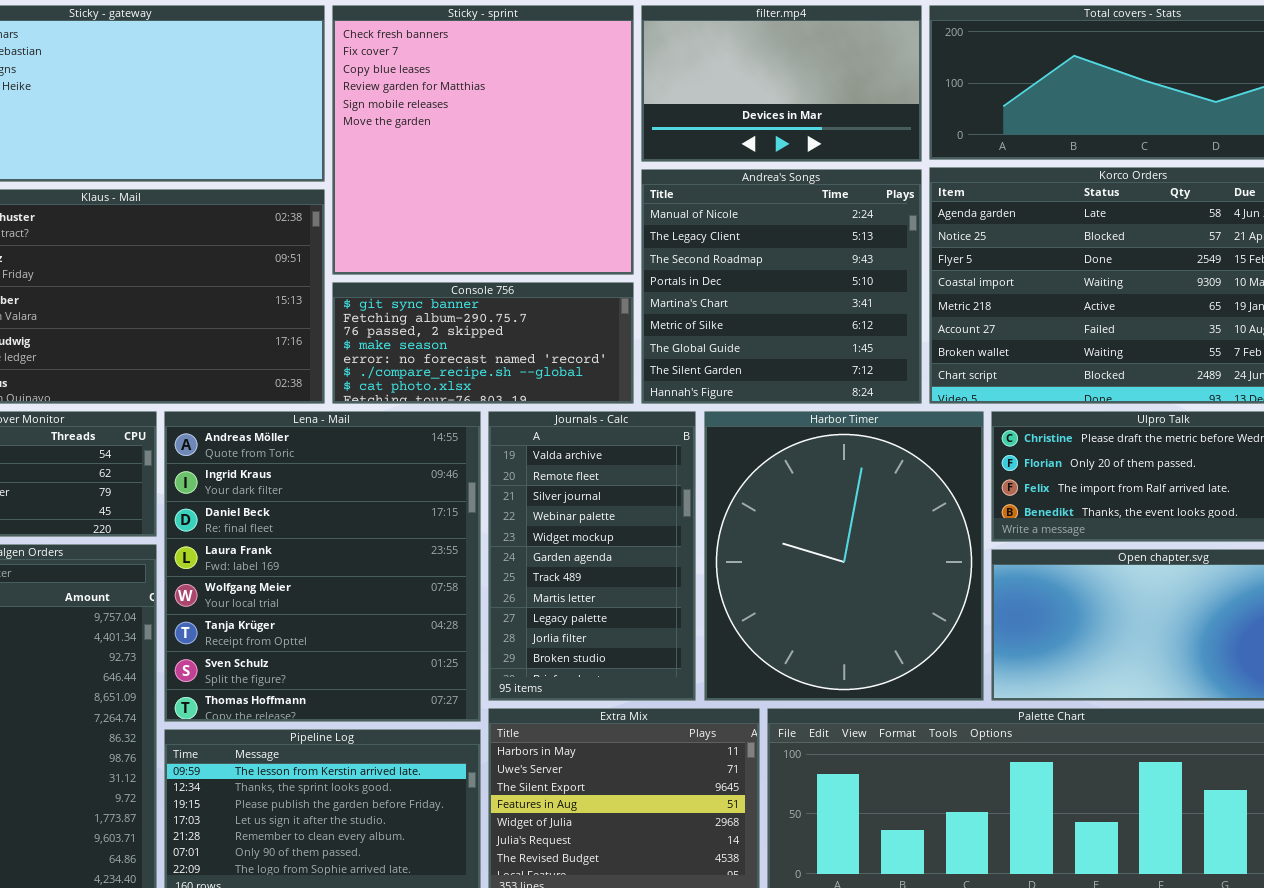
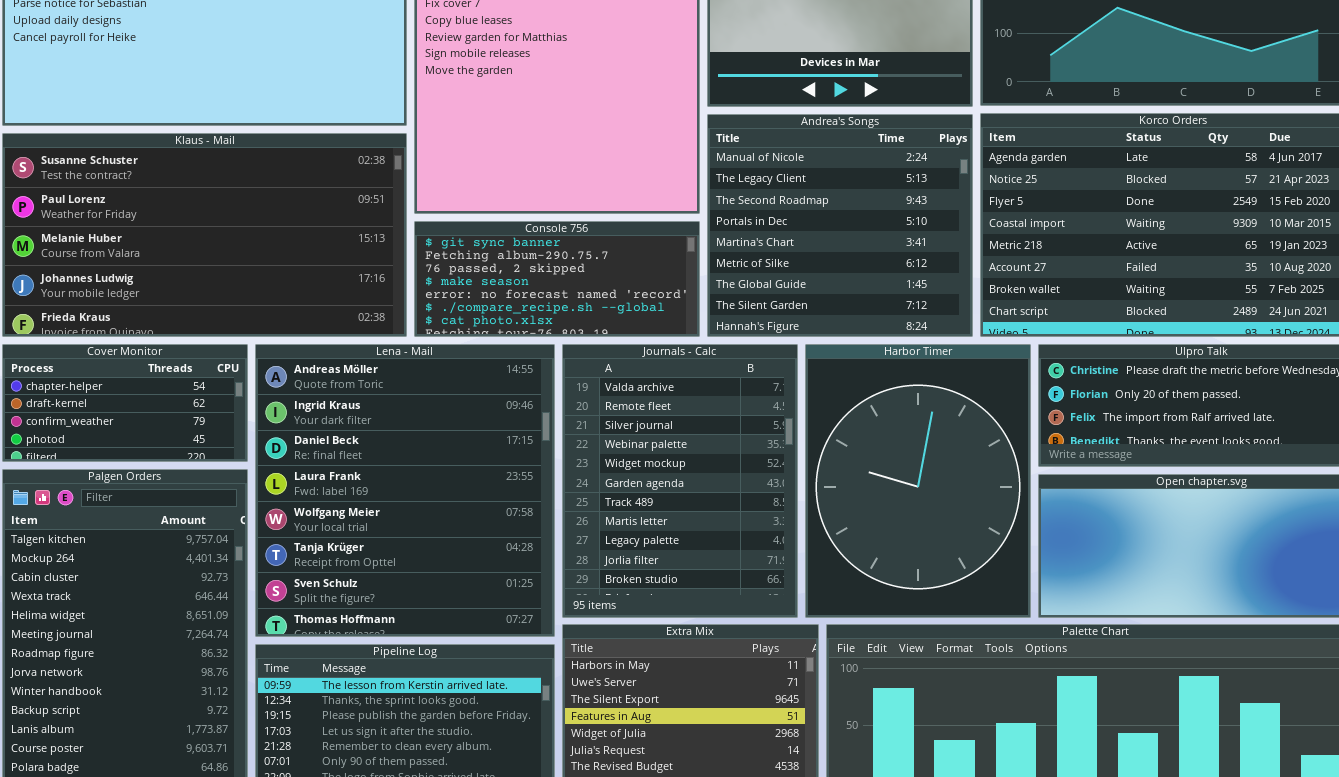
Journals - Calc: [488,411,696,701] -> [562,344,798,618], resized
Harbor Timer: [704,411,984,701] -> [805,344,1031,618], resized

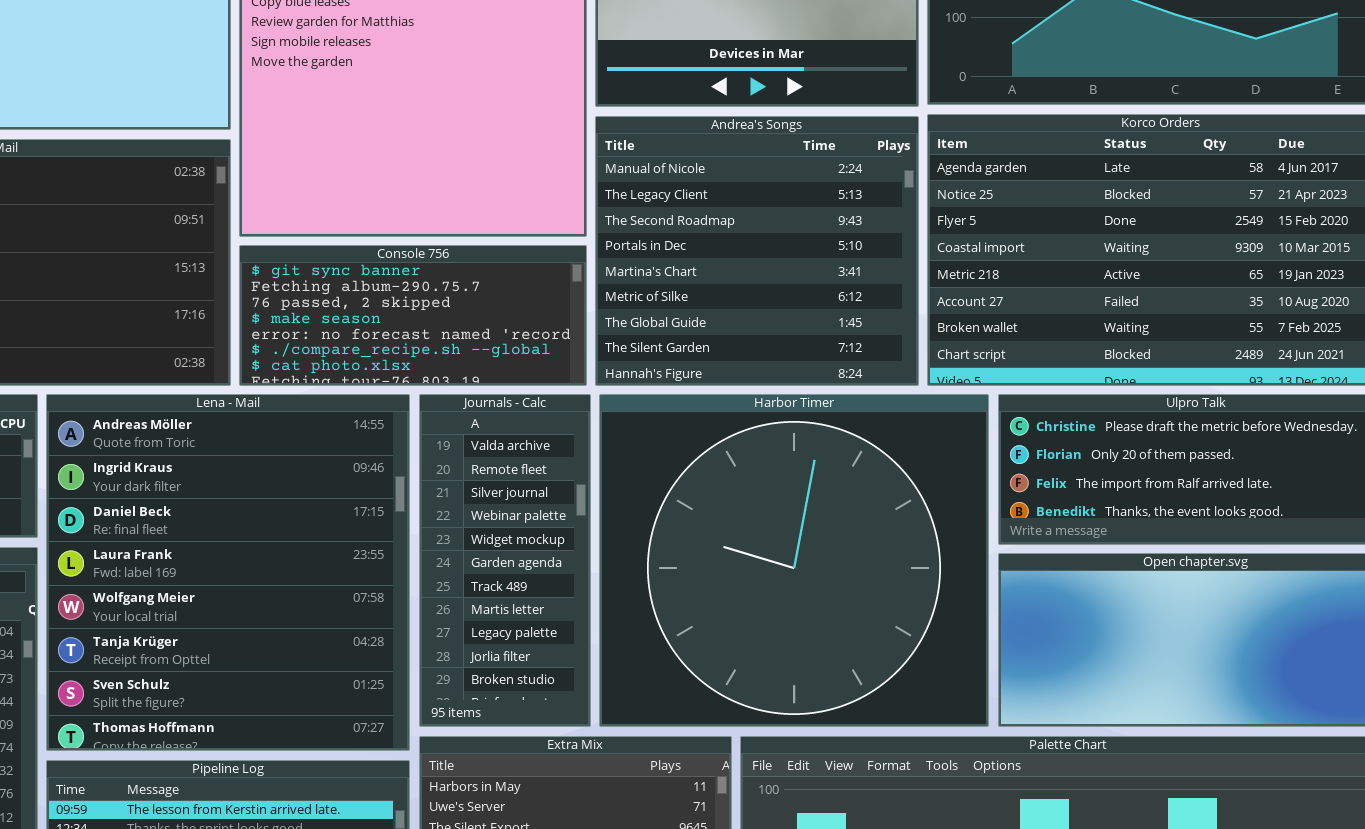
Journals - Calc: [562,344,798,618] -> [419,394,591,727], resized
Harbor Timer: [805,344,1031,618] -> [599,394,989,727], resized

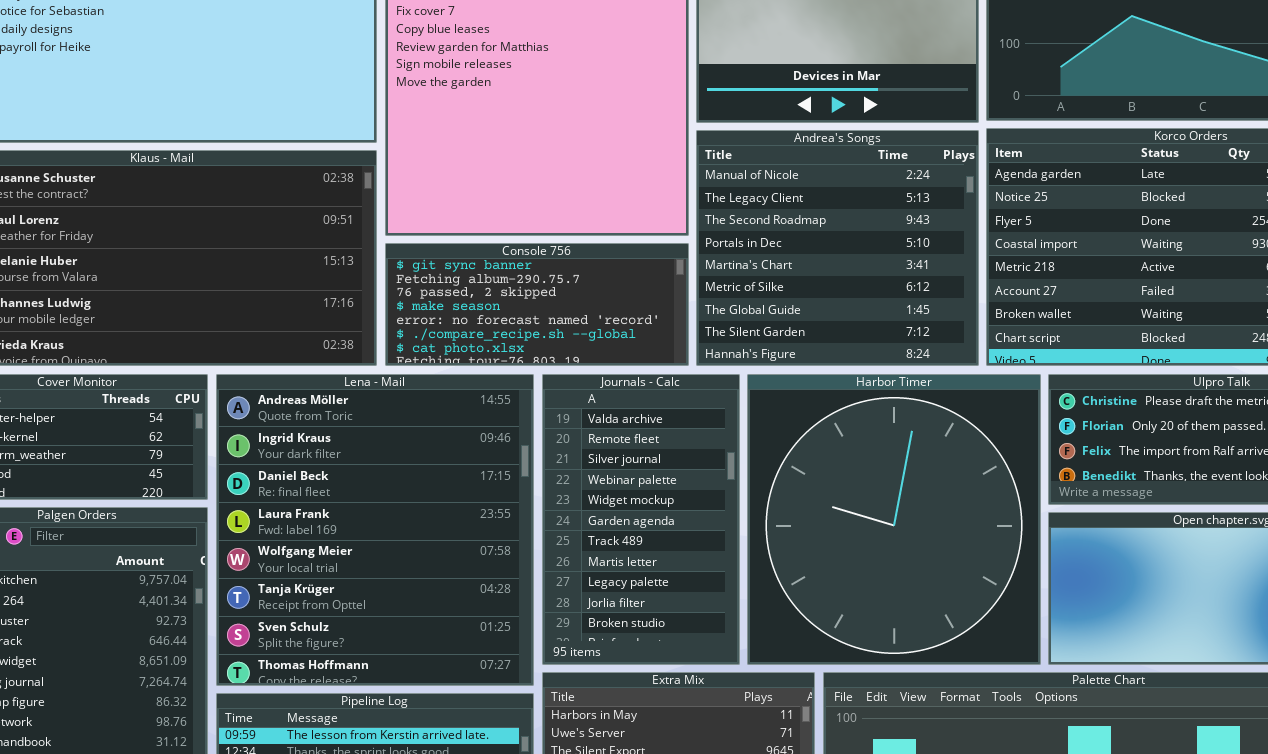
Journals - Calc: [419,394,591,727] -> [542,374,740,665], resized
Harbor Timer: [599,394,989,727] -> [747,374,1041,665], resized

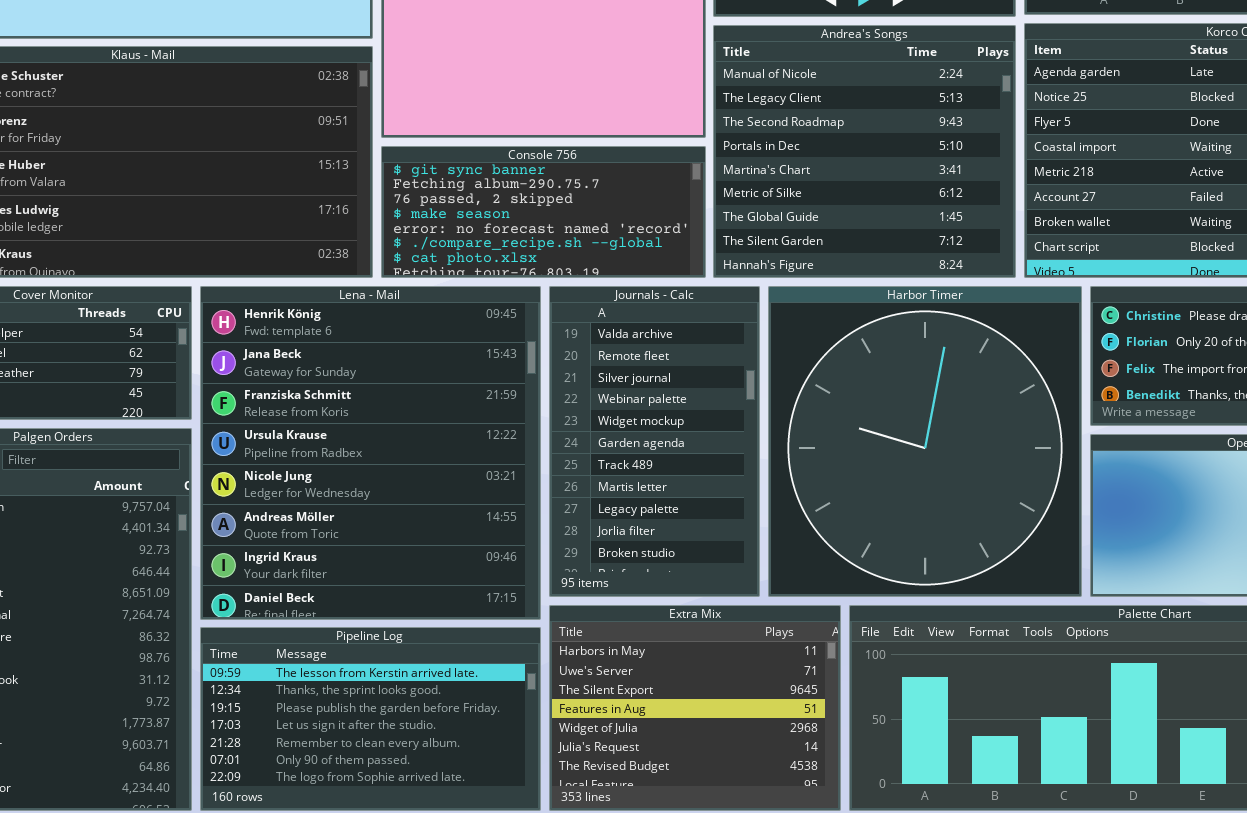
Lena - Mail: [216,374,534,686] -> [200,286,541,620], scrolled up 5 rows

